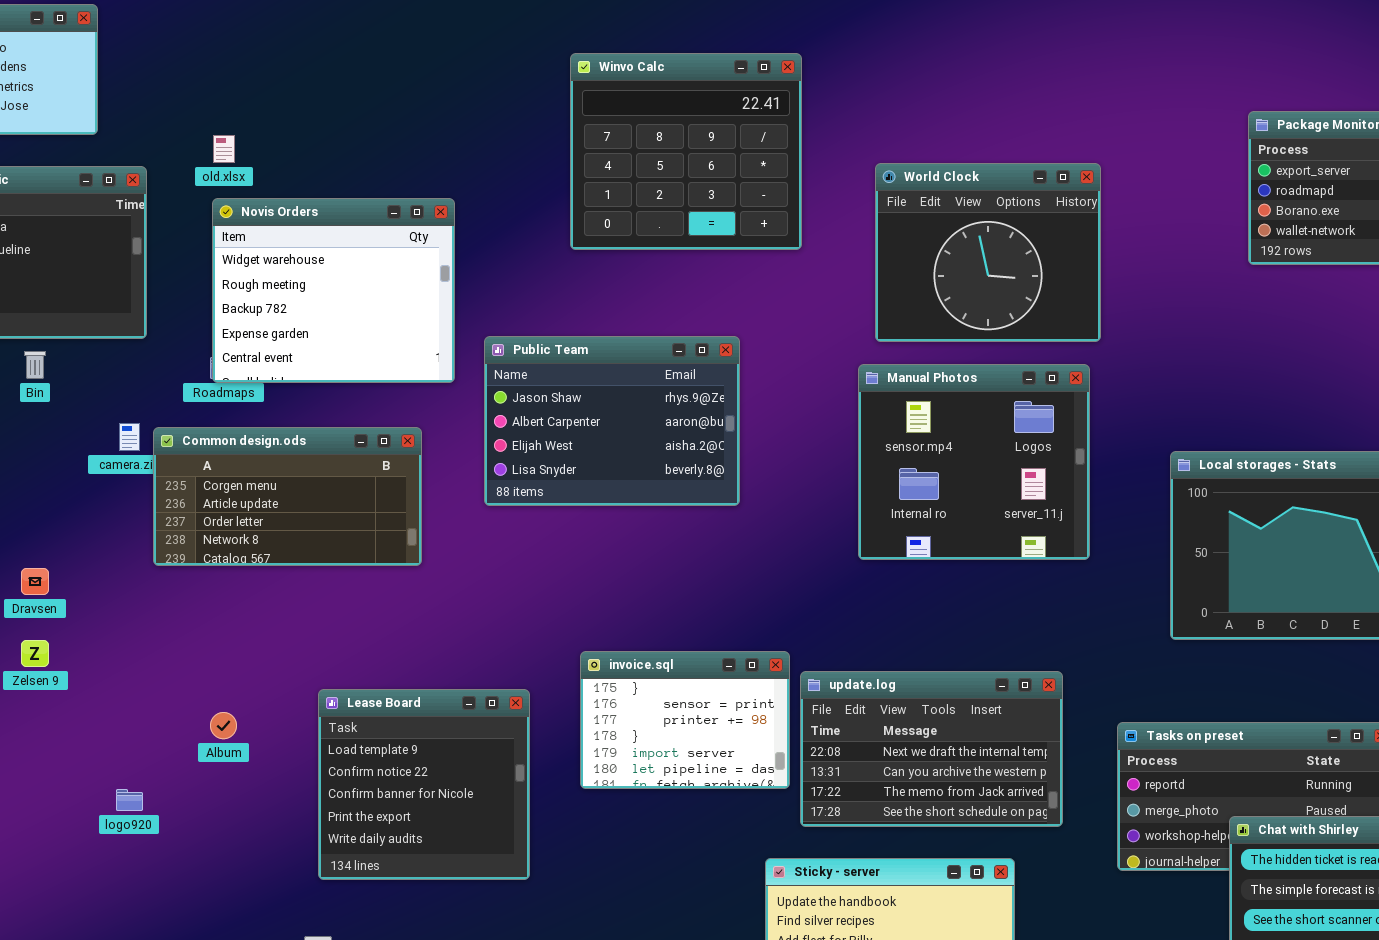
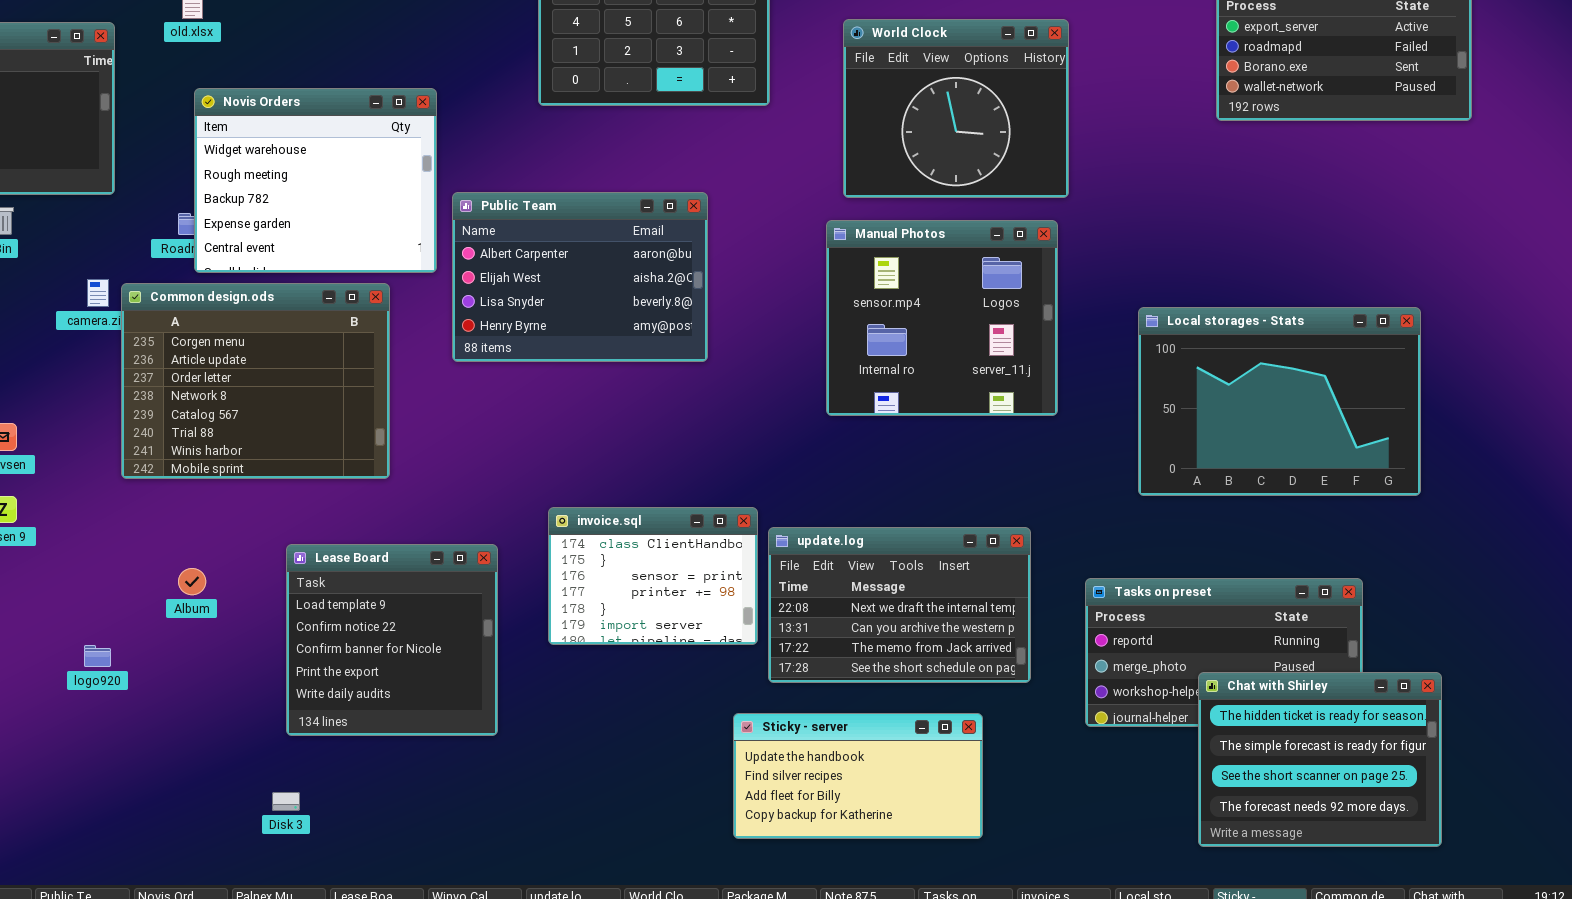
Novis Orders: [212,198,455,383] -> [194,88,437,273], moved
Public Team: [484,336,740,506] -> [452,192,708,362], scrolled down 1 row
Common design.ods: [153,427,422,566] -> [121,283,390,479], resized
invoice.sql: [580,651,790,789] -> [548,507,758,645], scrolled up 1 row

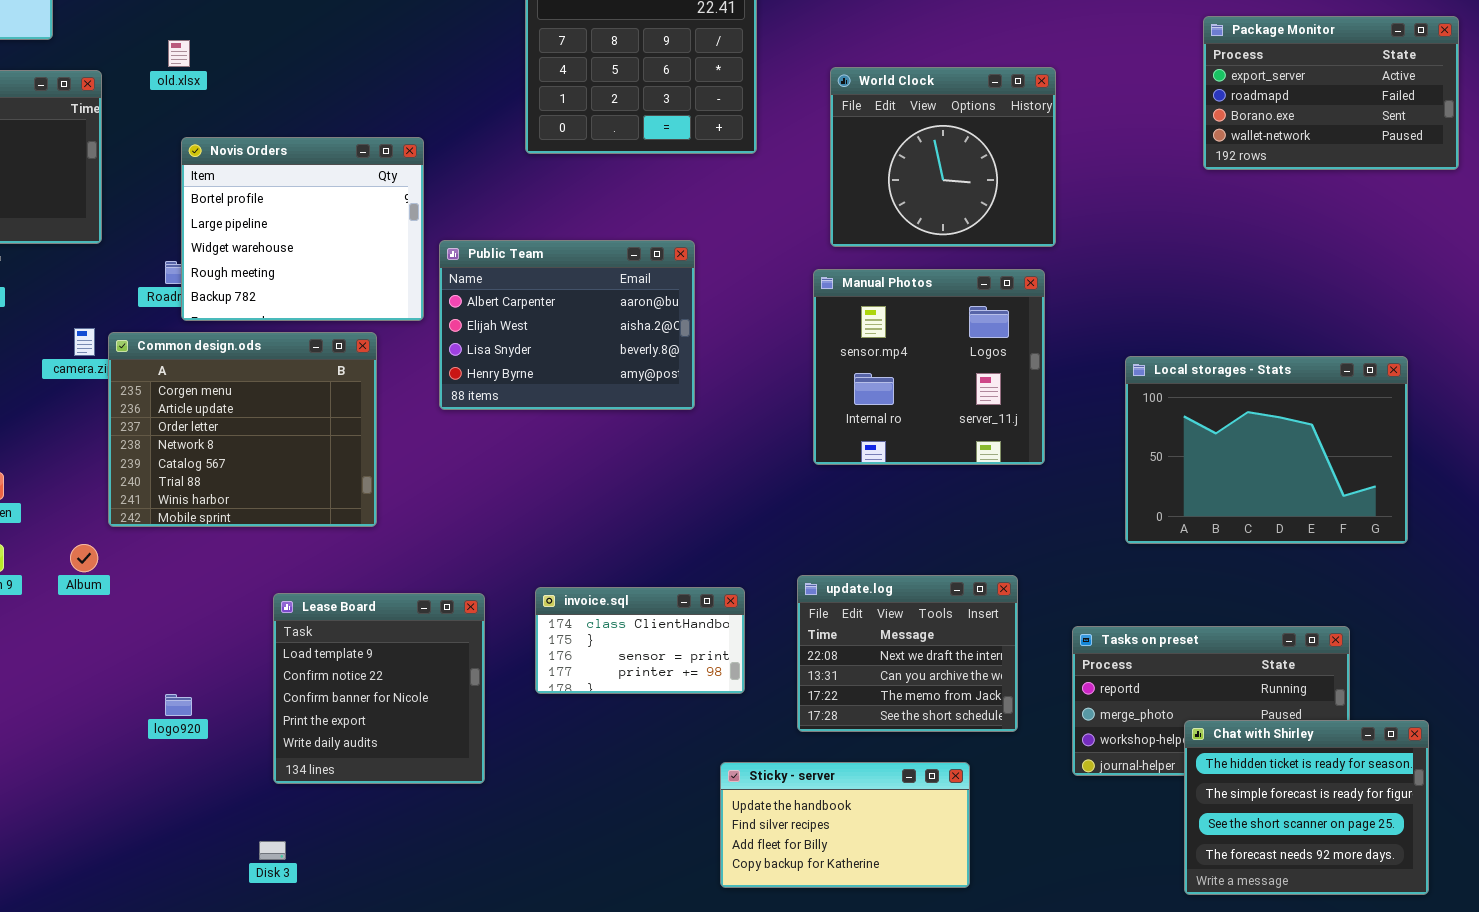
Novis Orders: [194,88,437,273] -> [181,137,424,321], scrolled up 2 rows
invoice.sql: [548,507,758,645] -> [535,587,745,694], resized
update.log: [768,527,1031,683] -> [797,575,1018,732], resized
Album: [178,568,206,595] -> [70,544,98,572], moved
logo920: [84,645,111,667] -> [165,694,192,716], moved

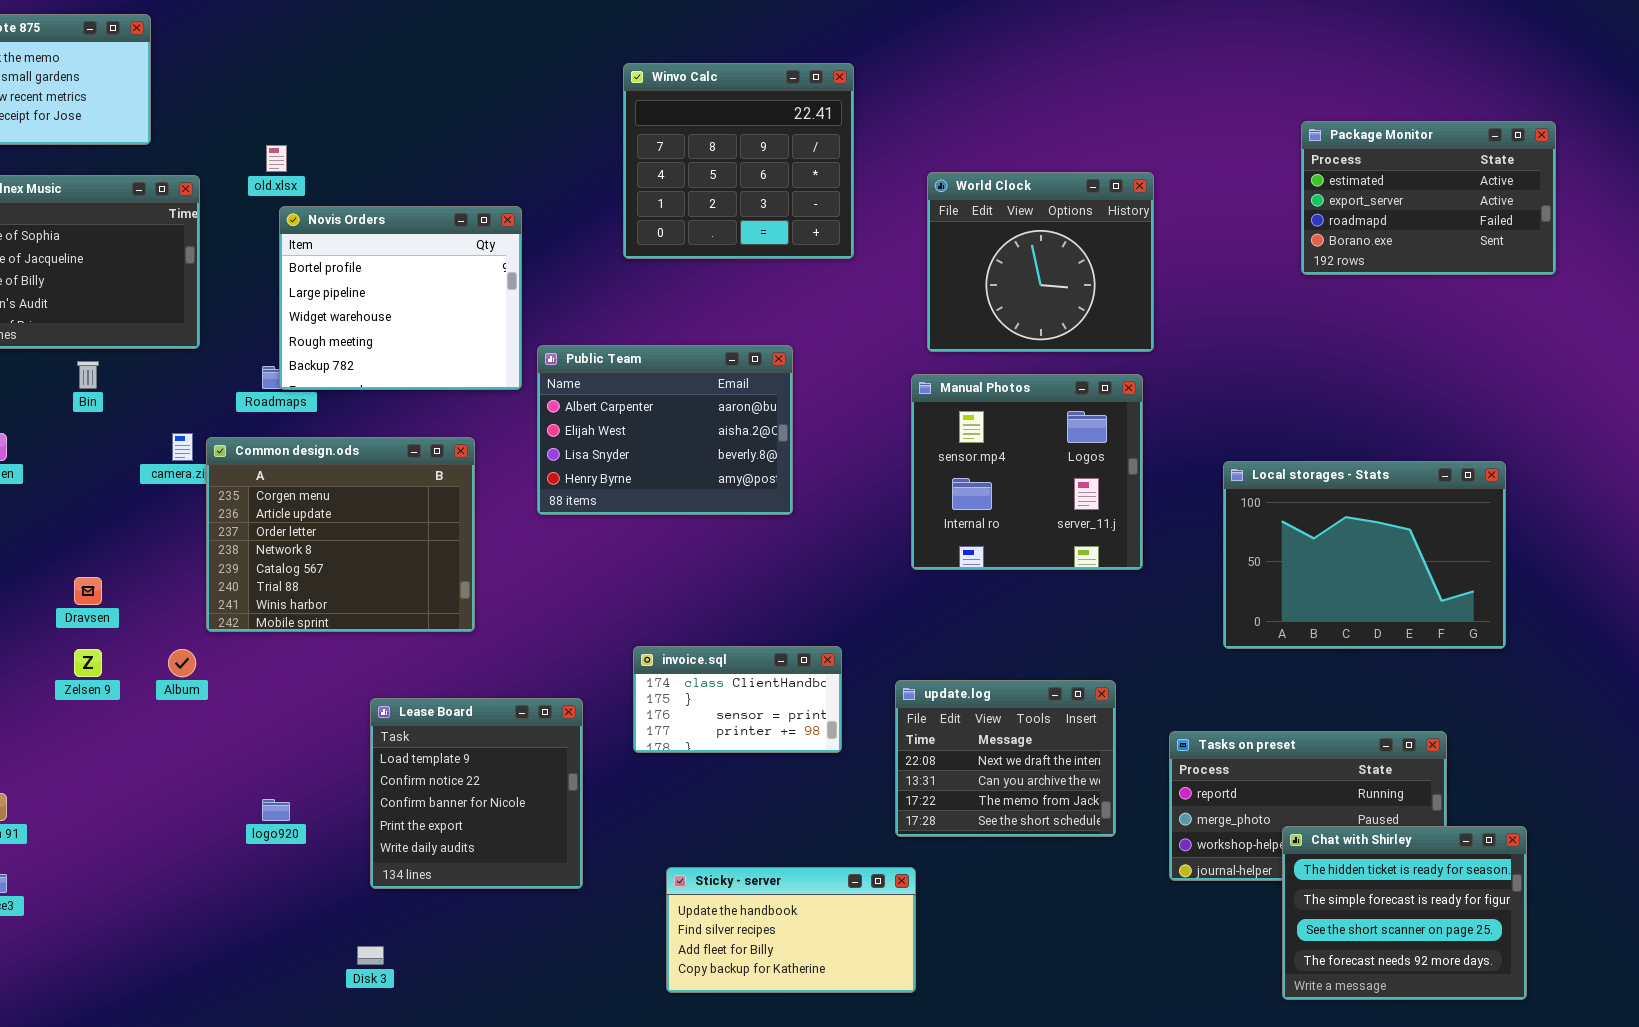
Package Monitor: [1203,16,1459,170] -> [1301,121,1556,275], scrolled up 1 row
Novis Orders: [181,137,424,321] -> [279,206,522,390], moved
invoice.sql: [535,587,745,694] -> [633,646,842,753], moved
Sticky - server: [720,762,970,888] -> [666,867,916,993], moved

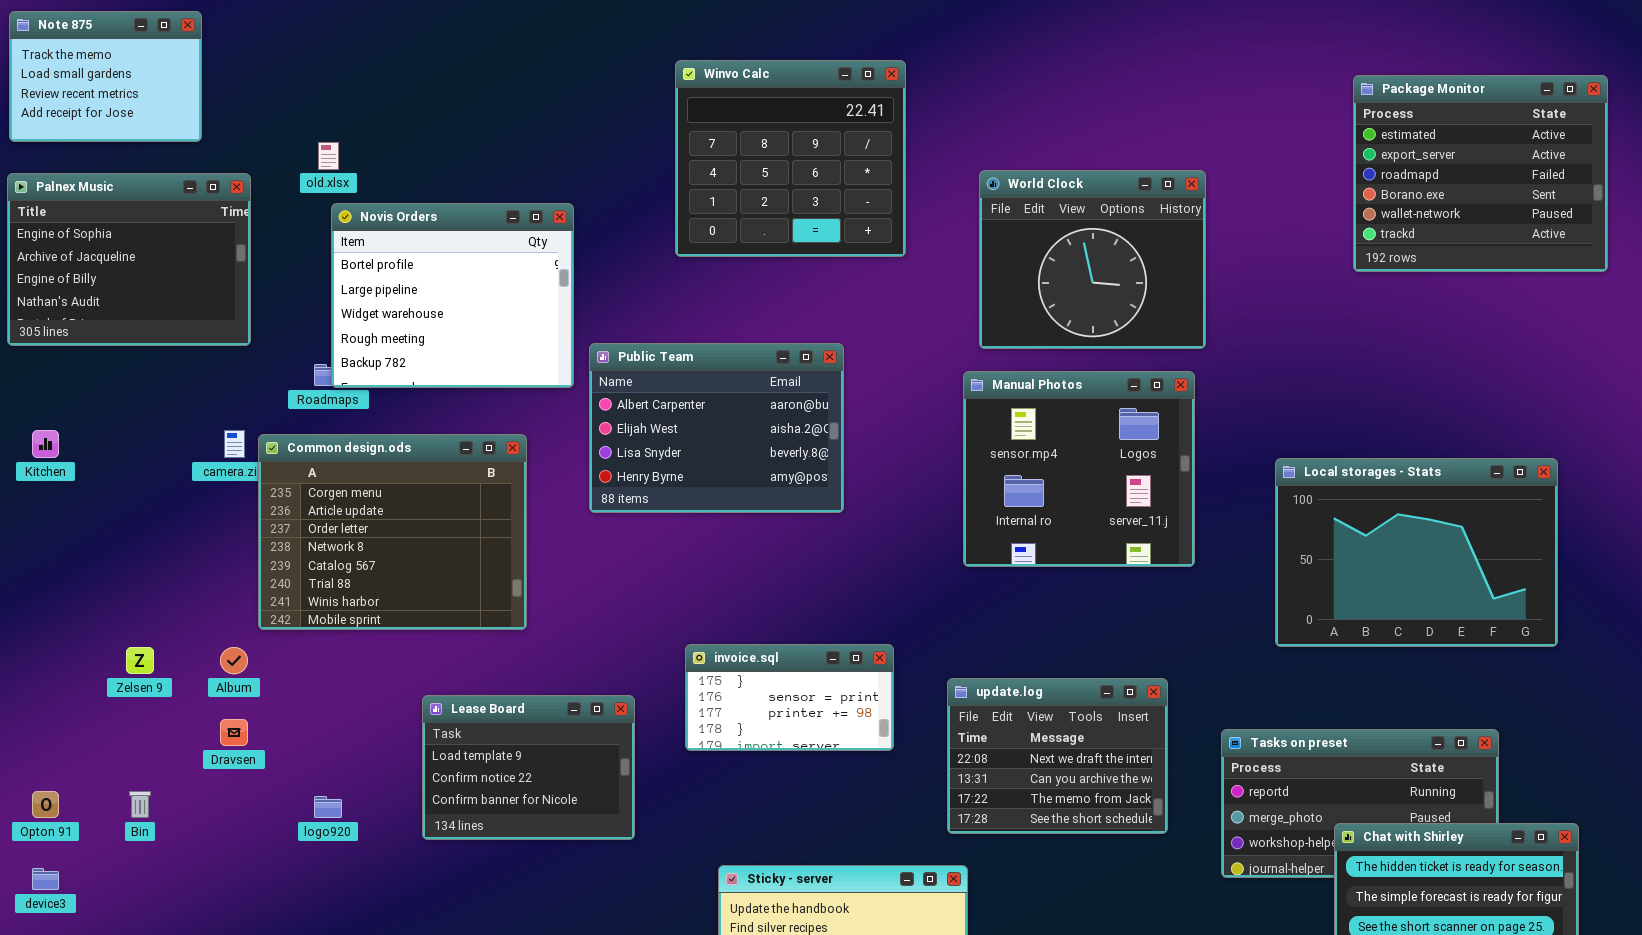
Package Monitor: [1301,121,1556,275] -> [1353,75,1608,272], resized
Bin: [77,361,99,389] -> [129,791,151,818], moved
Dravsen: [74,577,102,605] -> [220,719,248,746], moved
invoice.sql: [633,646,842,753] -> [685,644,894,751], scrolled down 1 row
Lease Board: [370,698,583,889] -> [422,695,635,840], resized

